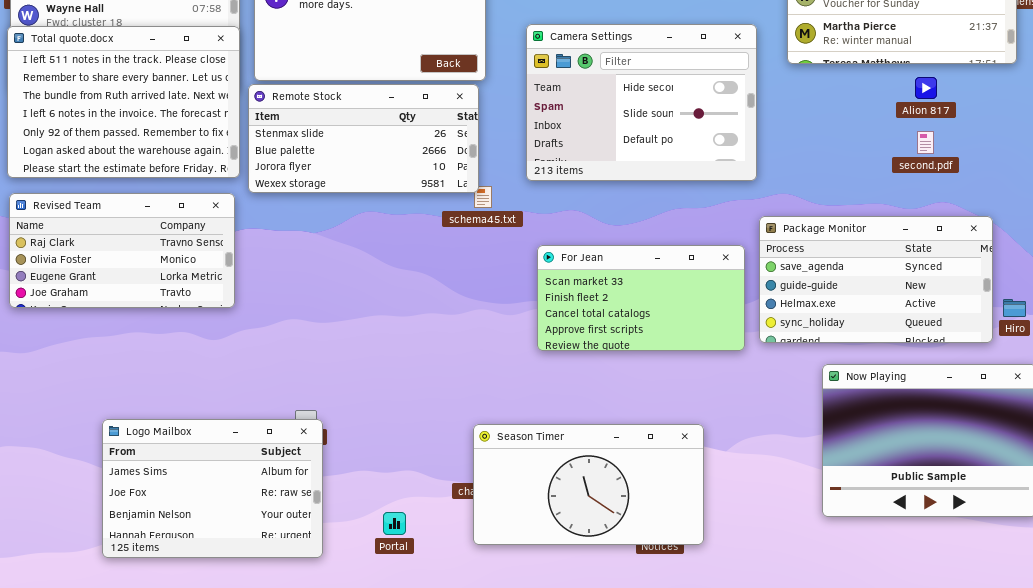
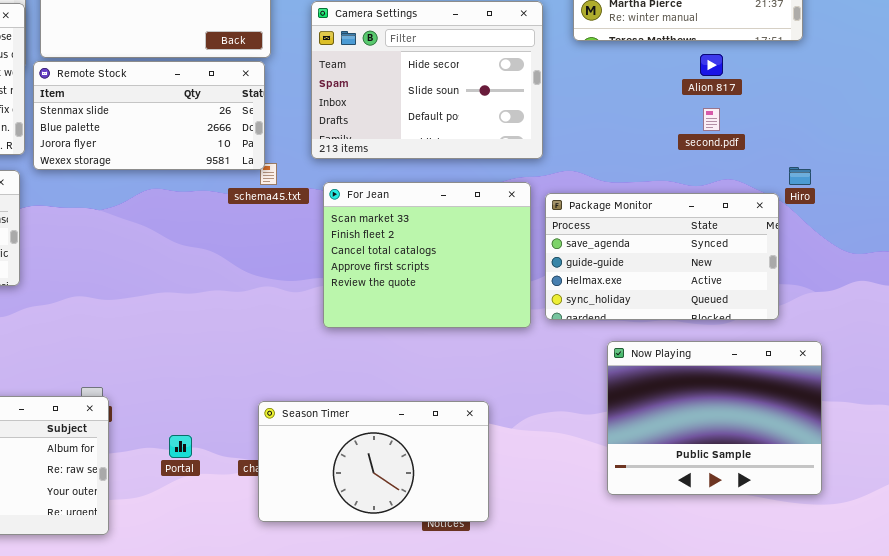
For Jean: [537,245,745,351] -> [323,182,531,328], resized
Hiro: [1003,299,1026,317] -> [789,167,811,185], moved
Portal: [383,512,406,535] -> [169,435,192,458], moved

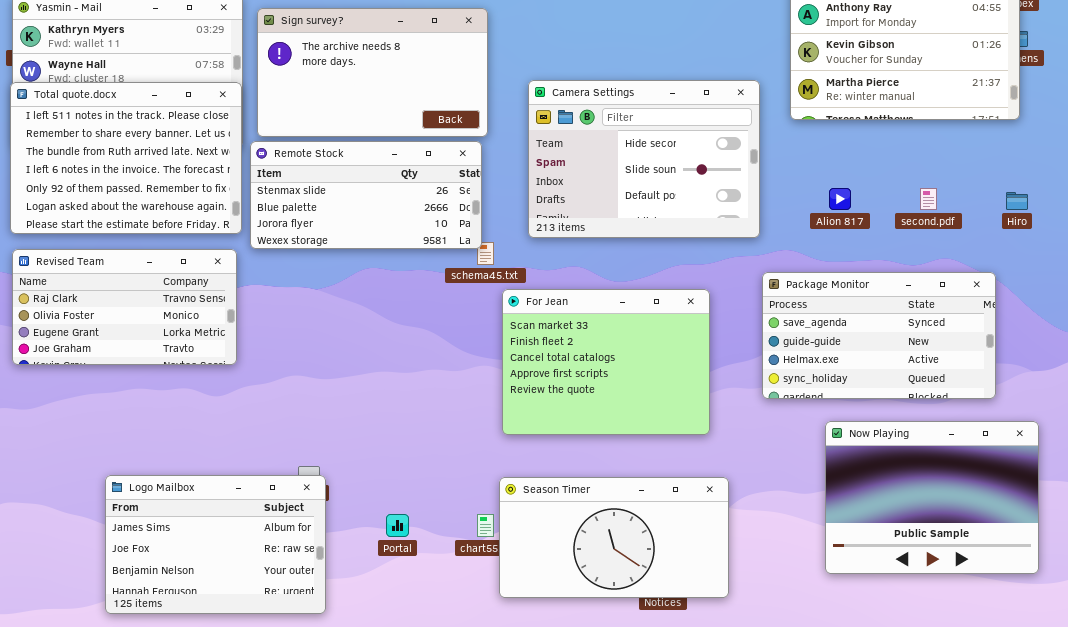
Alion 817: [700,54,723,76] -> [829,188,851,210], moved
Hiro: [789,167,811,185] -> [1006,192,1028,210], moved
For Jean: [323,182,531,328] -> [502,289,710,435], moved
Season Timer: [258,401,489,522] -> [499,477,729,598], moved

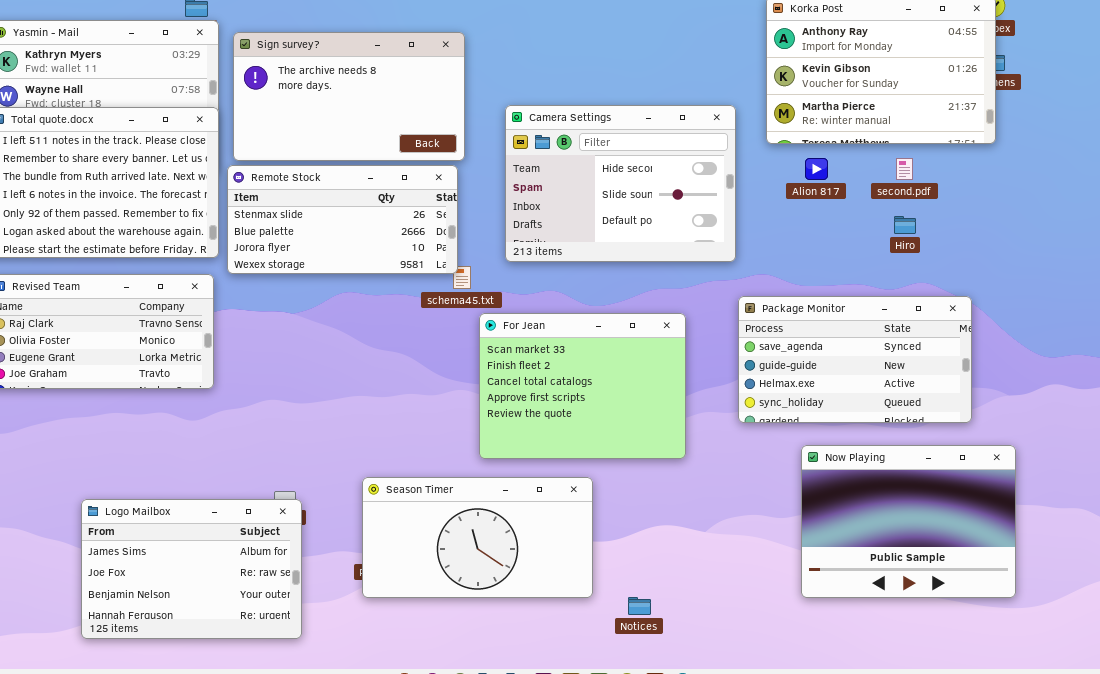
Alion 817: [829,188,851,210] -> [805,158,828,180], moved
second.pdf: [920,188,937,210] -> [896,158,913,180], moved
Hiro: [1006,192,1028,210] -> [894,216,916,234], moved
Season Timer: [499,477,729,598] -> [362,477,593,598], moved

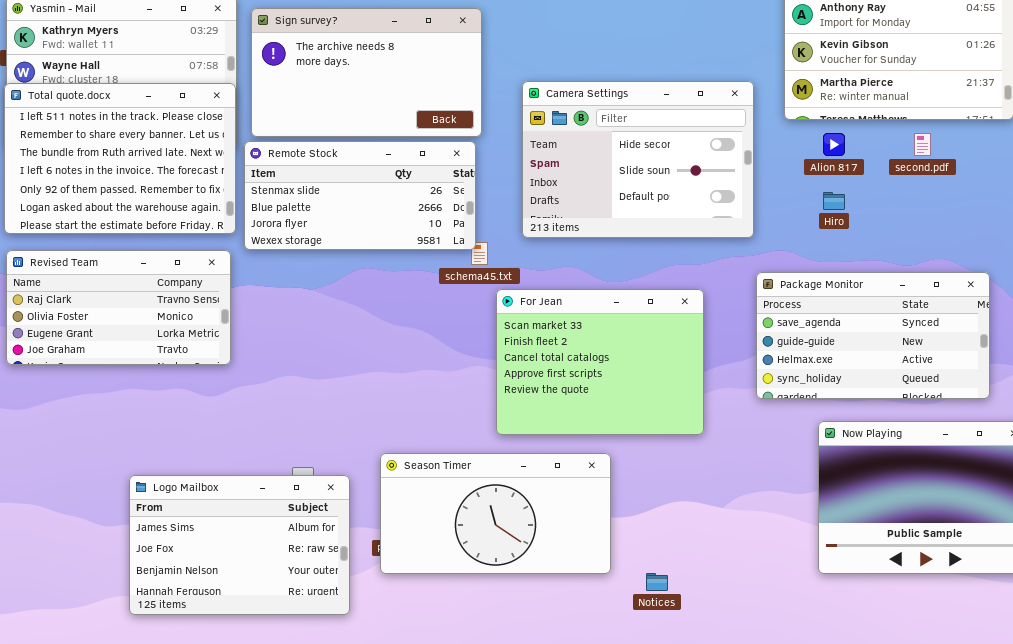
Hiro: [894,216,916,234] -> [823,192,845,210], moved
Logo Mailbox: [81,499,302,639] -> [129,475,350,615], moved

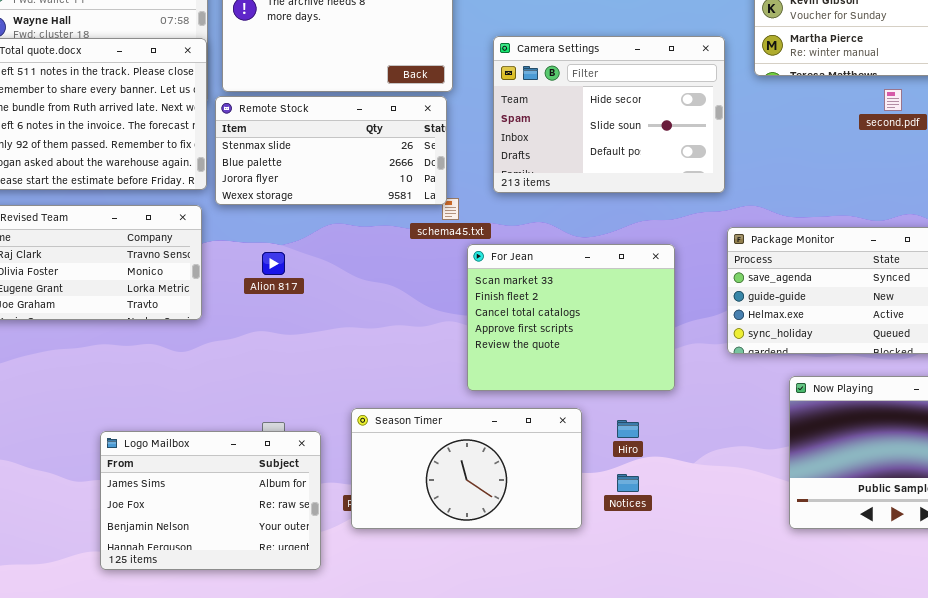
Alion 817: [823,133,845,156] -> [262,252,285,275], moved
Hiro: [823,192,845,210] -> [617,420,639,438], moved
Notices: [646,573,668,591] -> [617,474,639,492], moved

